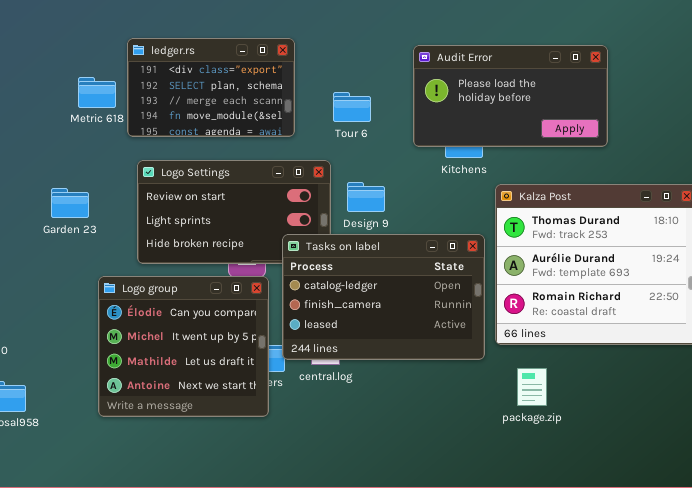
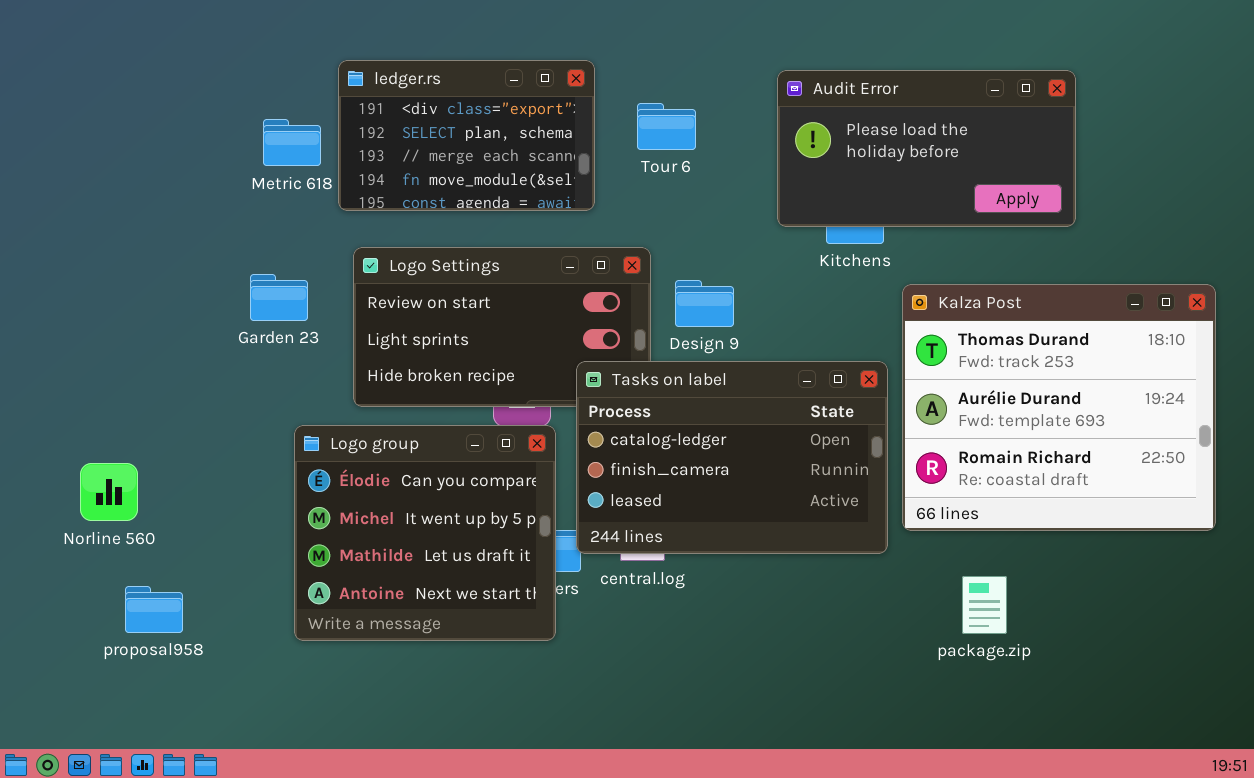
Tour 6: [333,92,371,122] -> [637,103,696,150], moved
Garden 23: [51,188,89,218] -> [250,274,308,321], moved
package.zip: [517,368,547,406] -> [962,576,1007,634], moved

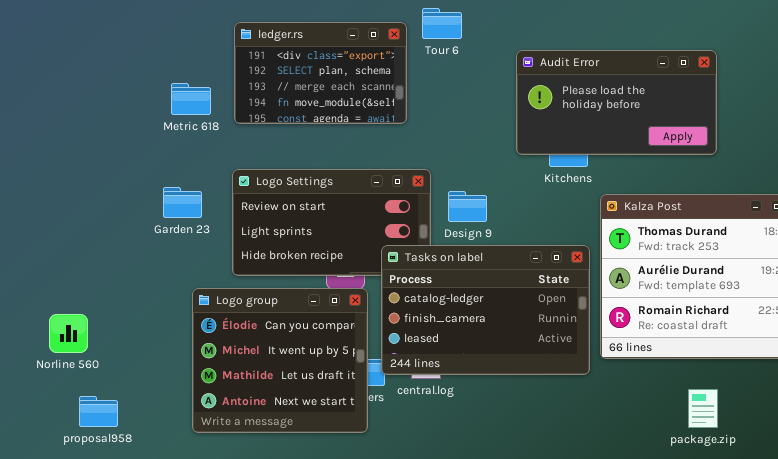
ledger.rs: [338,60,595,211] -> [234,22,407,124], moved
Tour 6: [637,103,696,150] -> [422,8,462,39], moved
package.zip: [962,576,1007,634] -> [688,389,718,428], moved

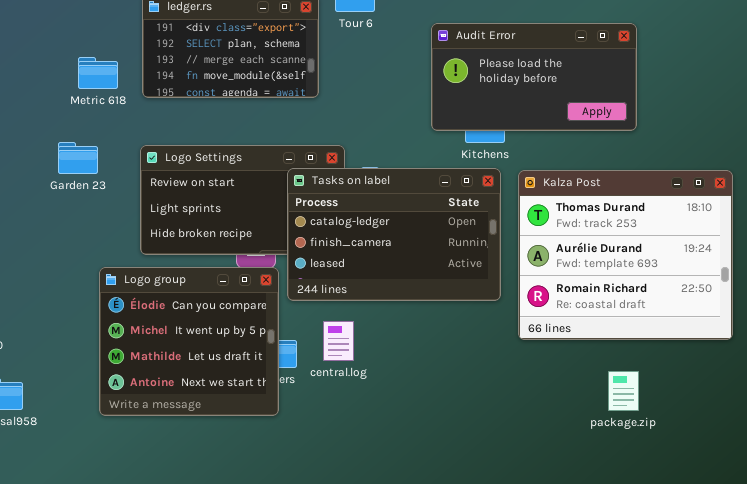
Garden 23: [163,187,202,218] -> [58,142,98,174], moved
Tasks on label: [381,245,590,375] -> [287,168,501,301], moved

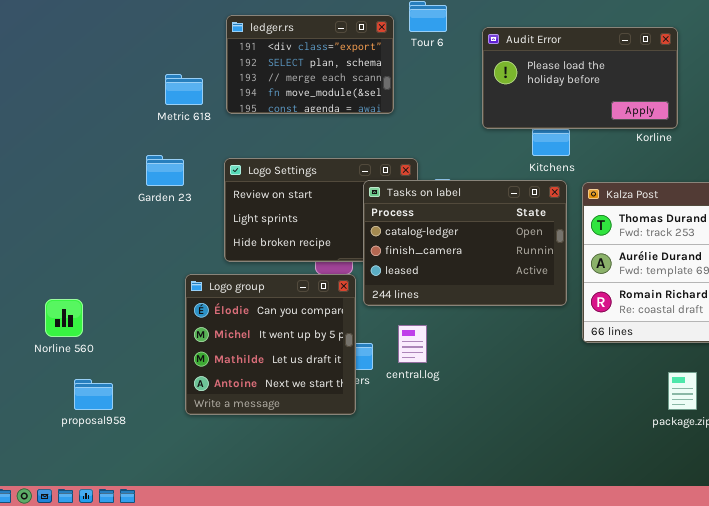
Audit Error: [431,23,637,131] -> [482,27,678,129], moved

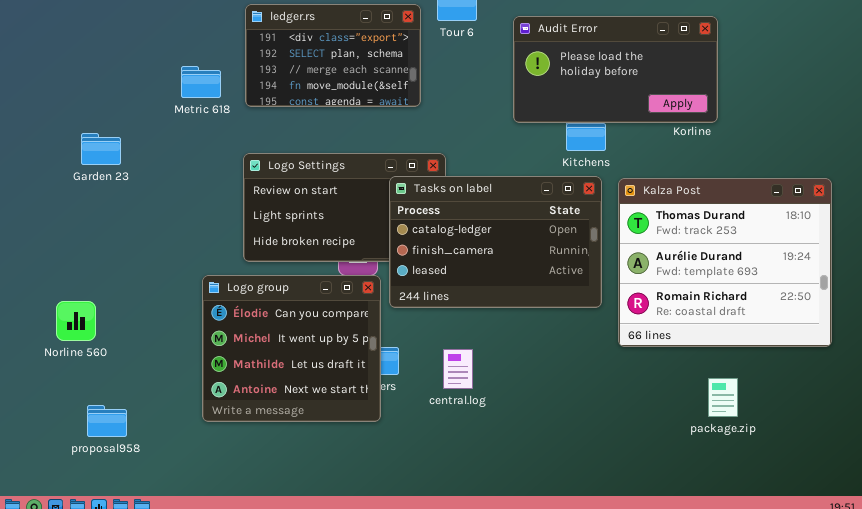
Garden 23: [146,155,184,186] -> [81,133,121,165], moved
central.log: [398,325,427,363] -> [443,349,473,389], moved
proposal958: [74,379,113,410] -> [87,405,127,437], moved

